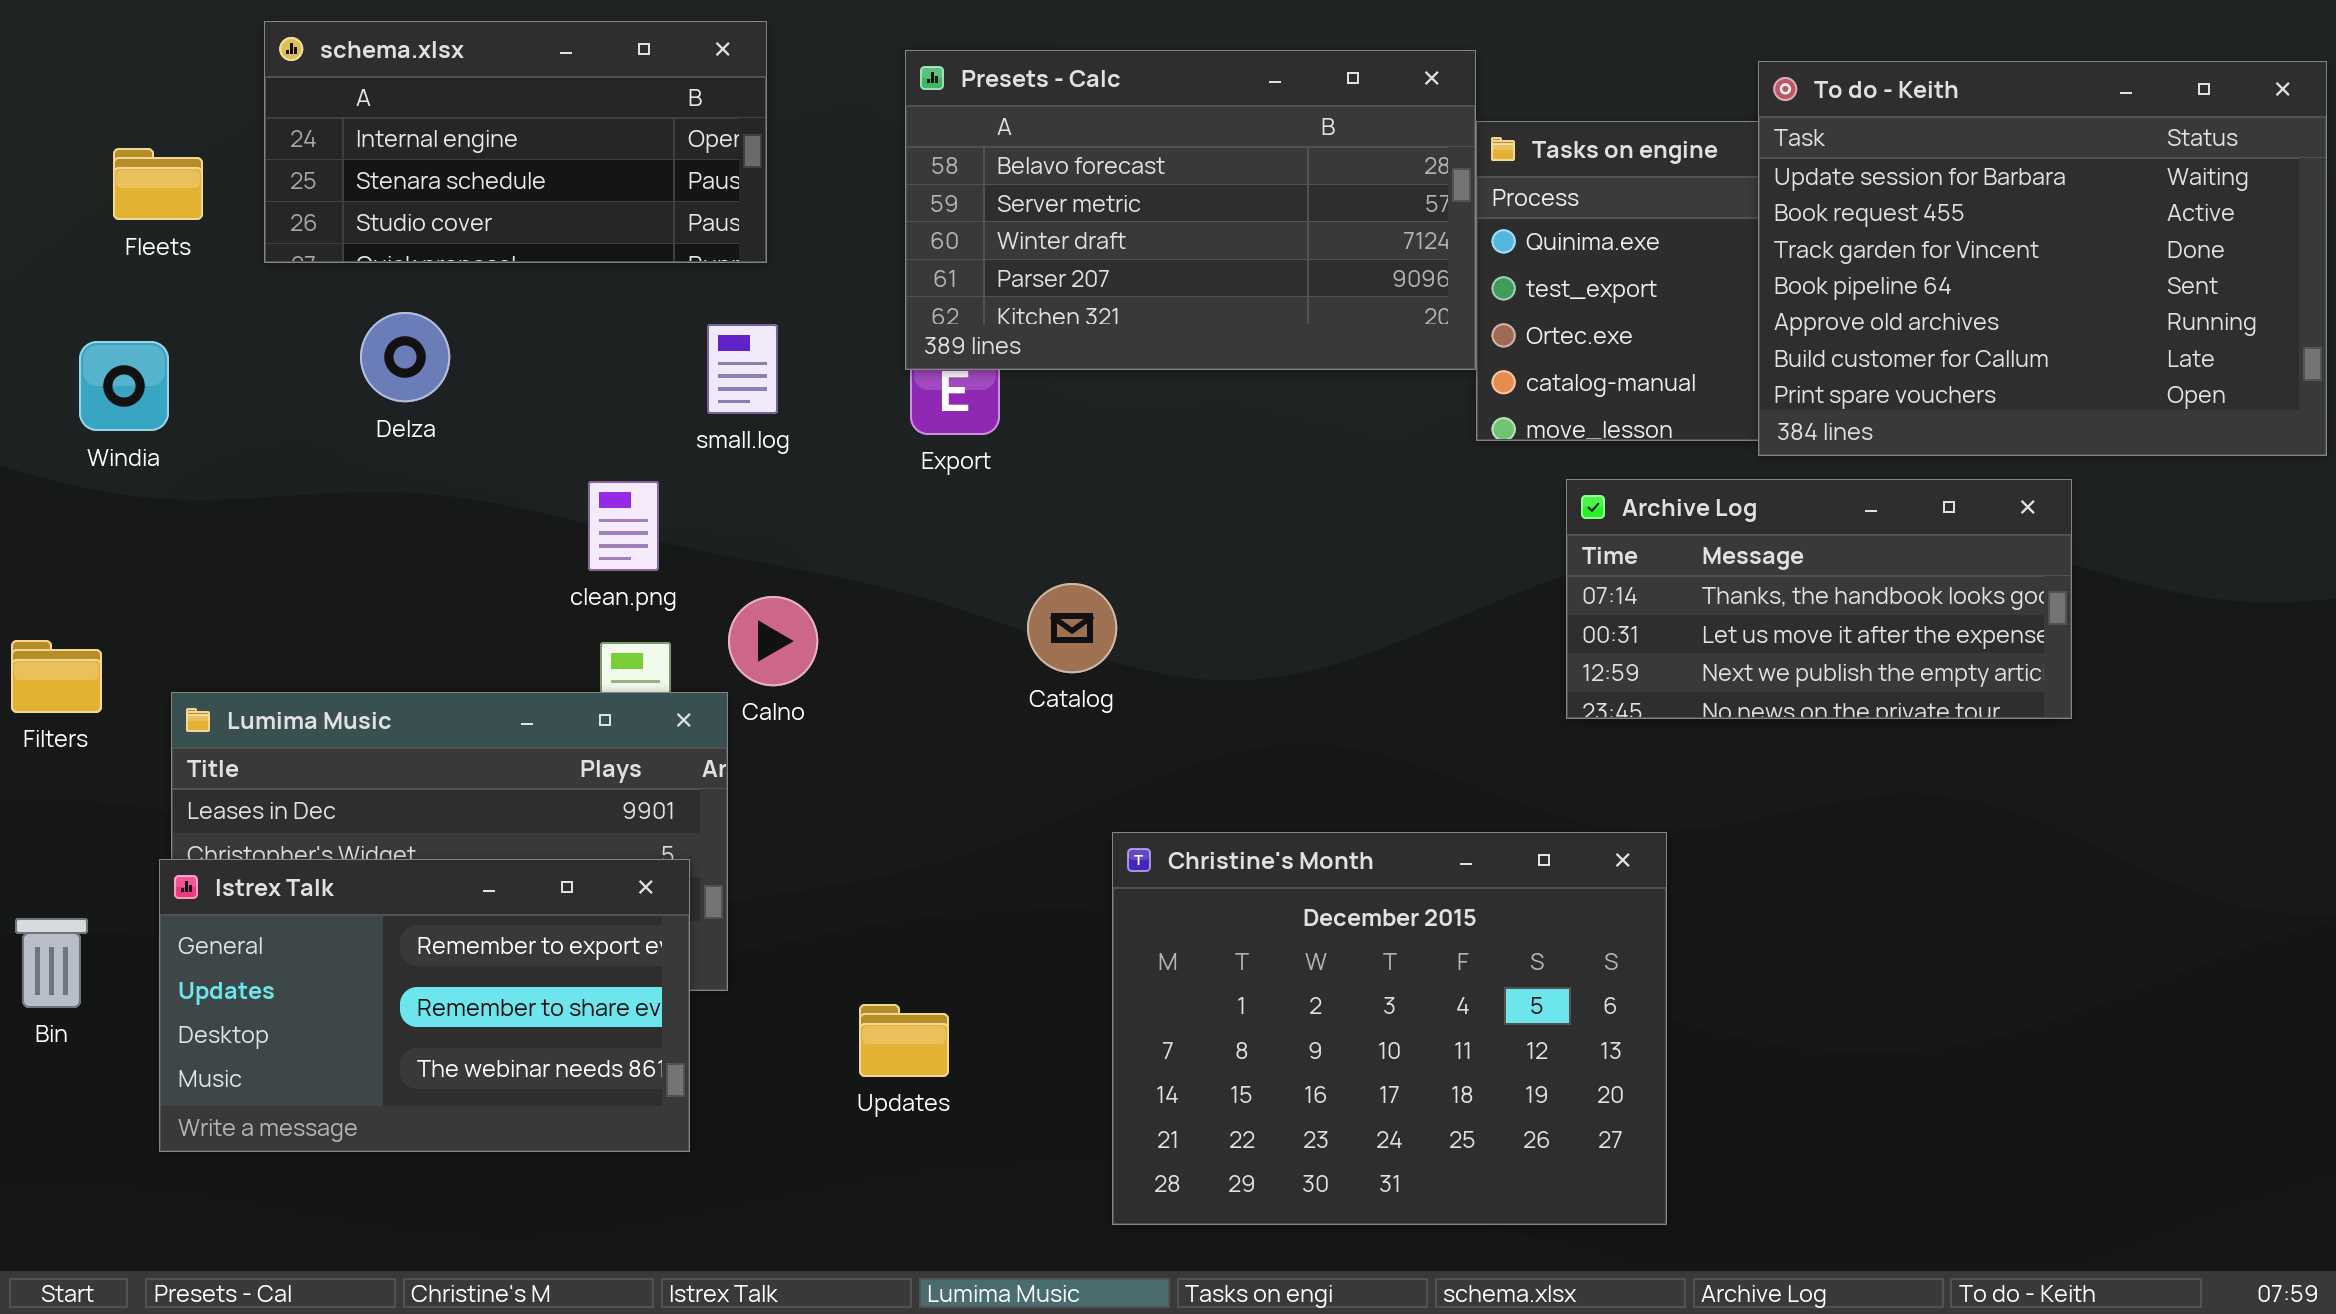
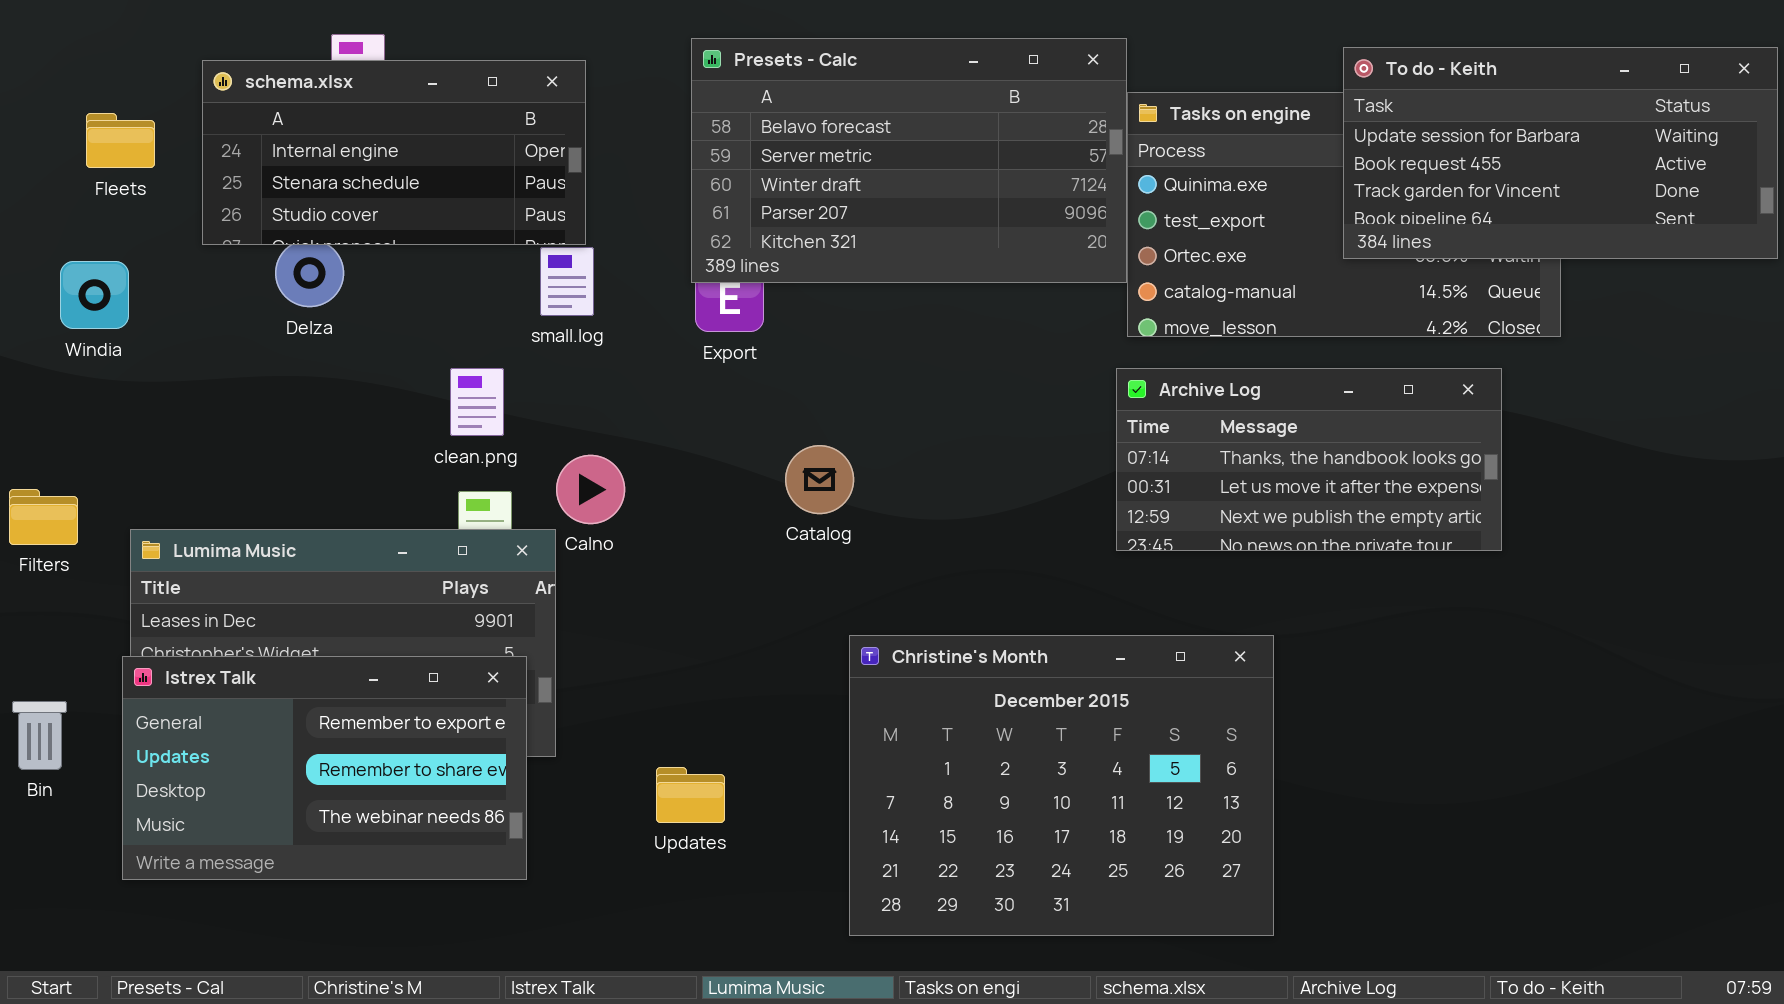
schema.xlsx: [264,21,767,263] -> [202,60,586,245], moved
To do - Keith: [1758,61,2327,456] -> [1343,47,1778,259], resized
Archive Log: [1566,479,2072,719] -> [1116,368,1502,551], moved

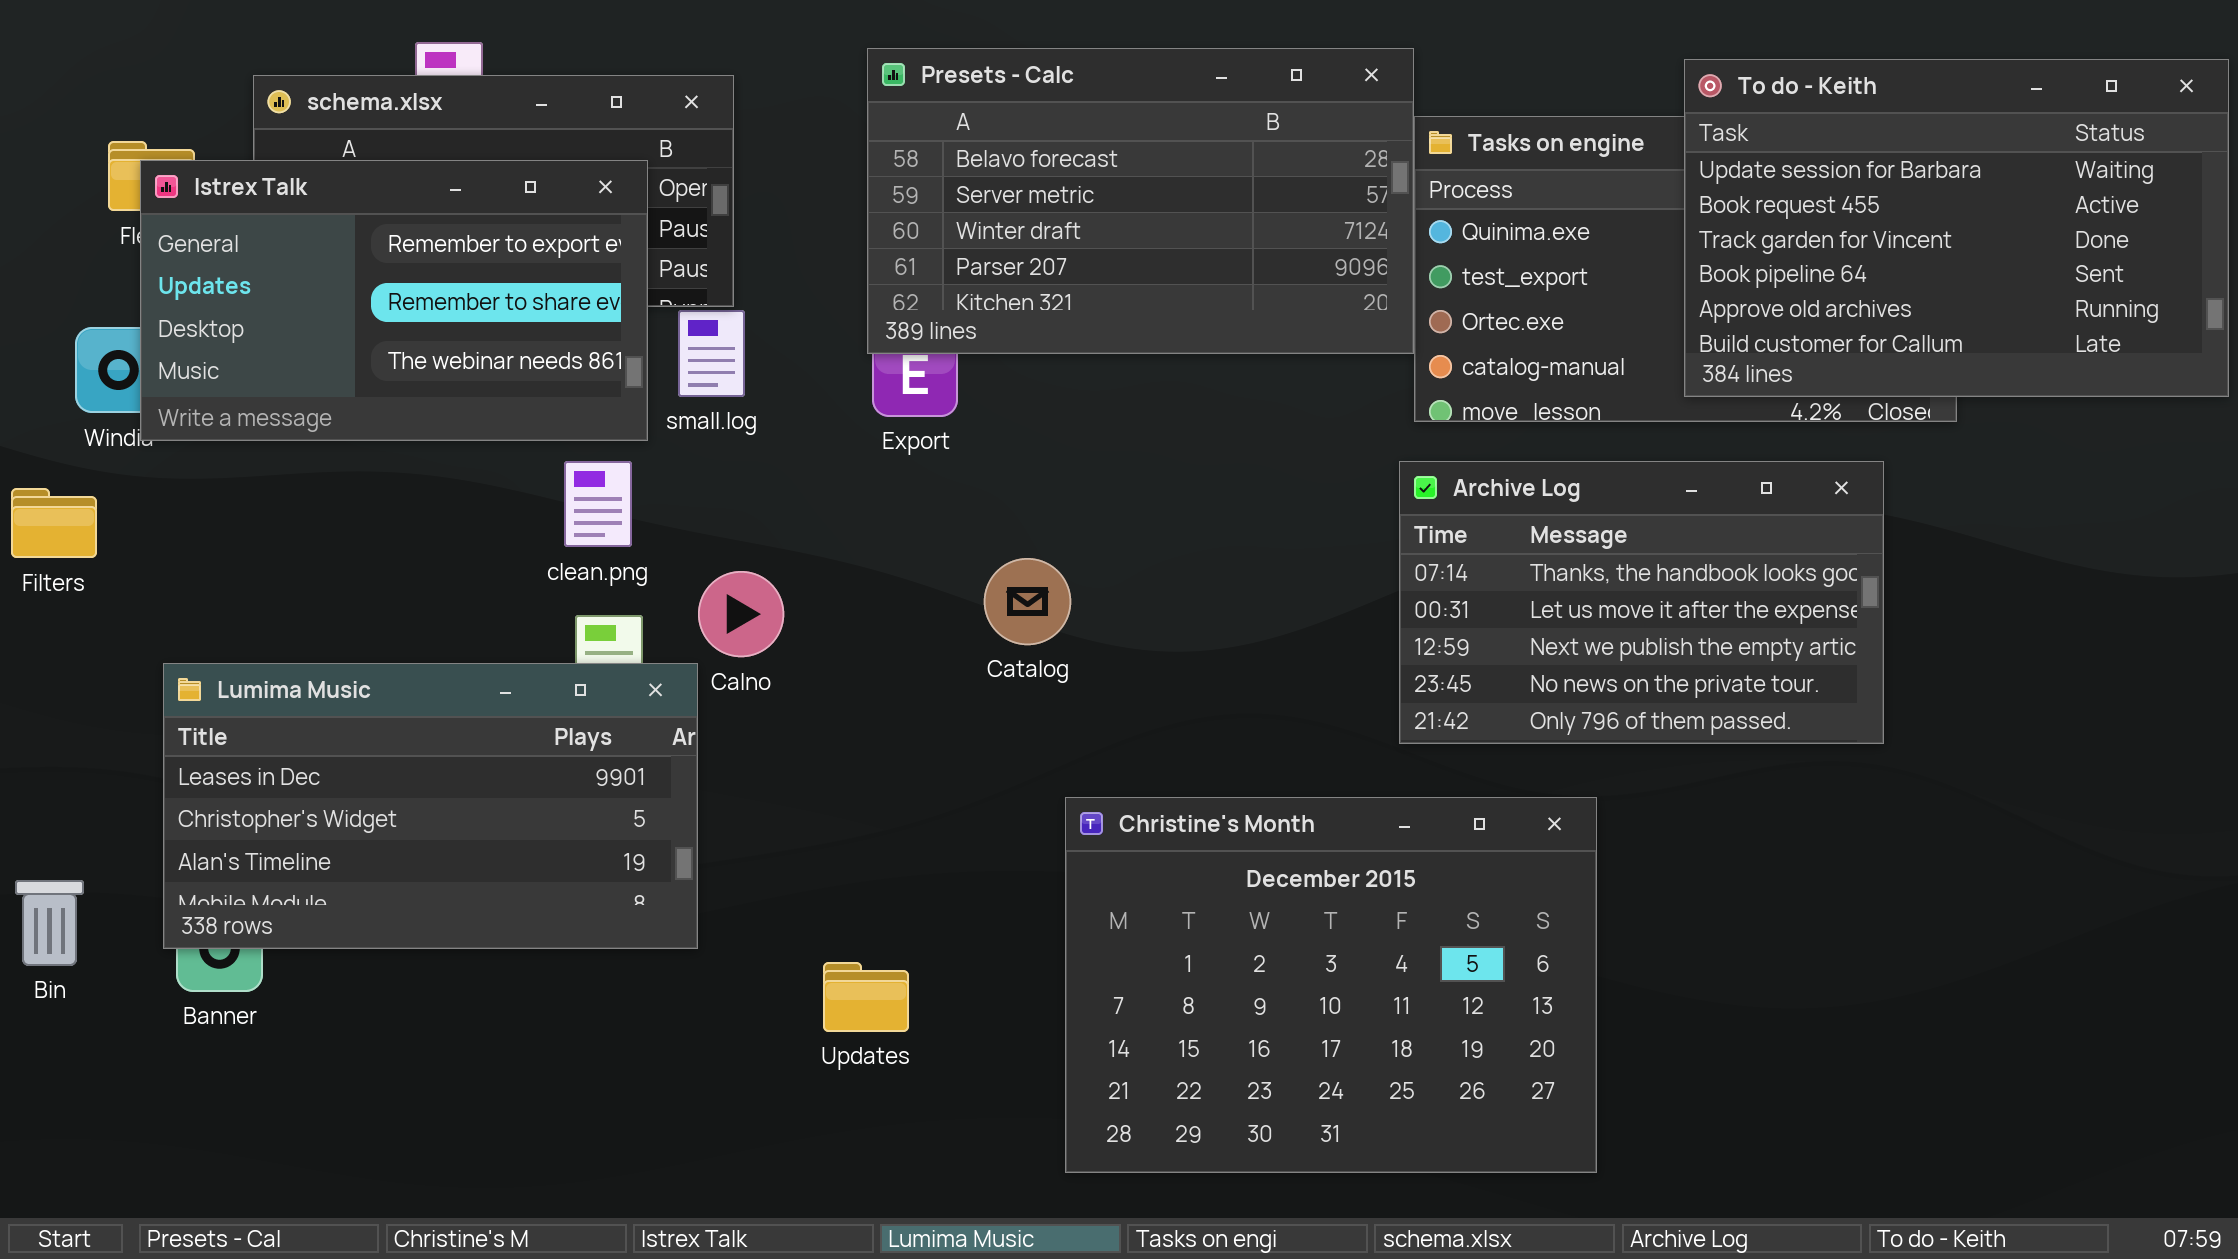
To do - Keith: [1343,47,1778,259] -> [1684,59,2229,397], resized
Archive Log: [1116,368,1502,551] -> [1399,461,1884,744], resized
Filters: [9,489,78,545] -> [11,488,97,558], moved
Istrex Talk: [122,656,527,880] -> [140,160,648,441], moved

